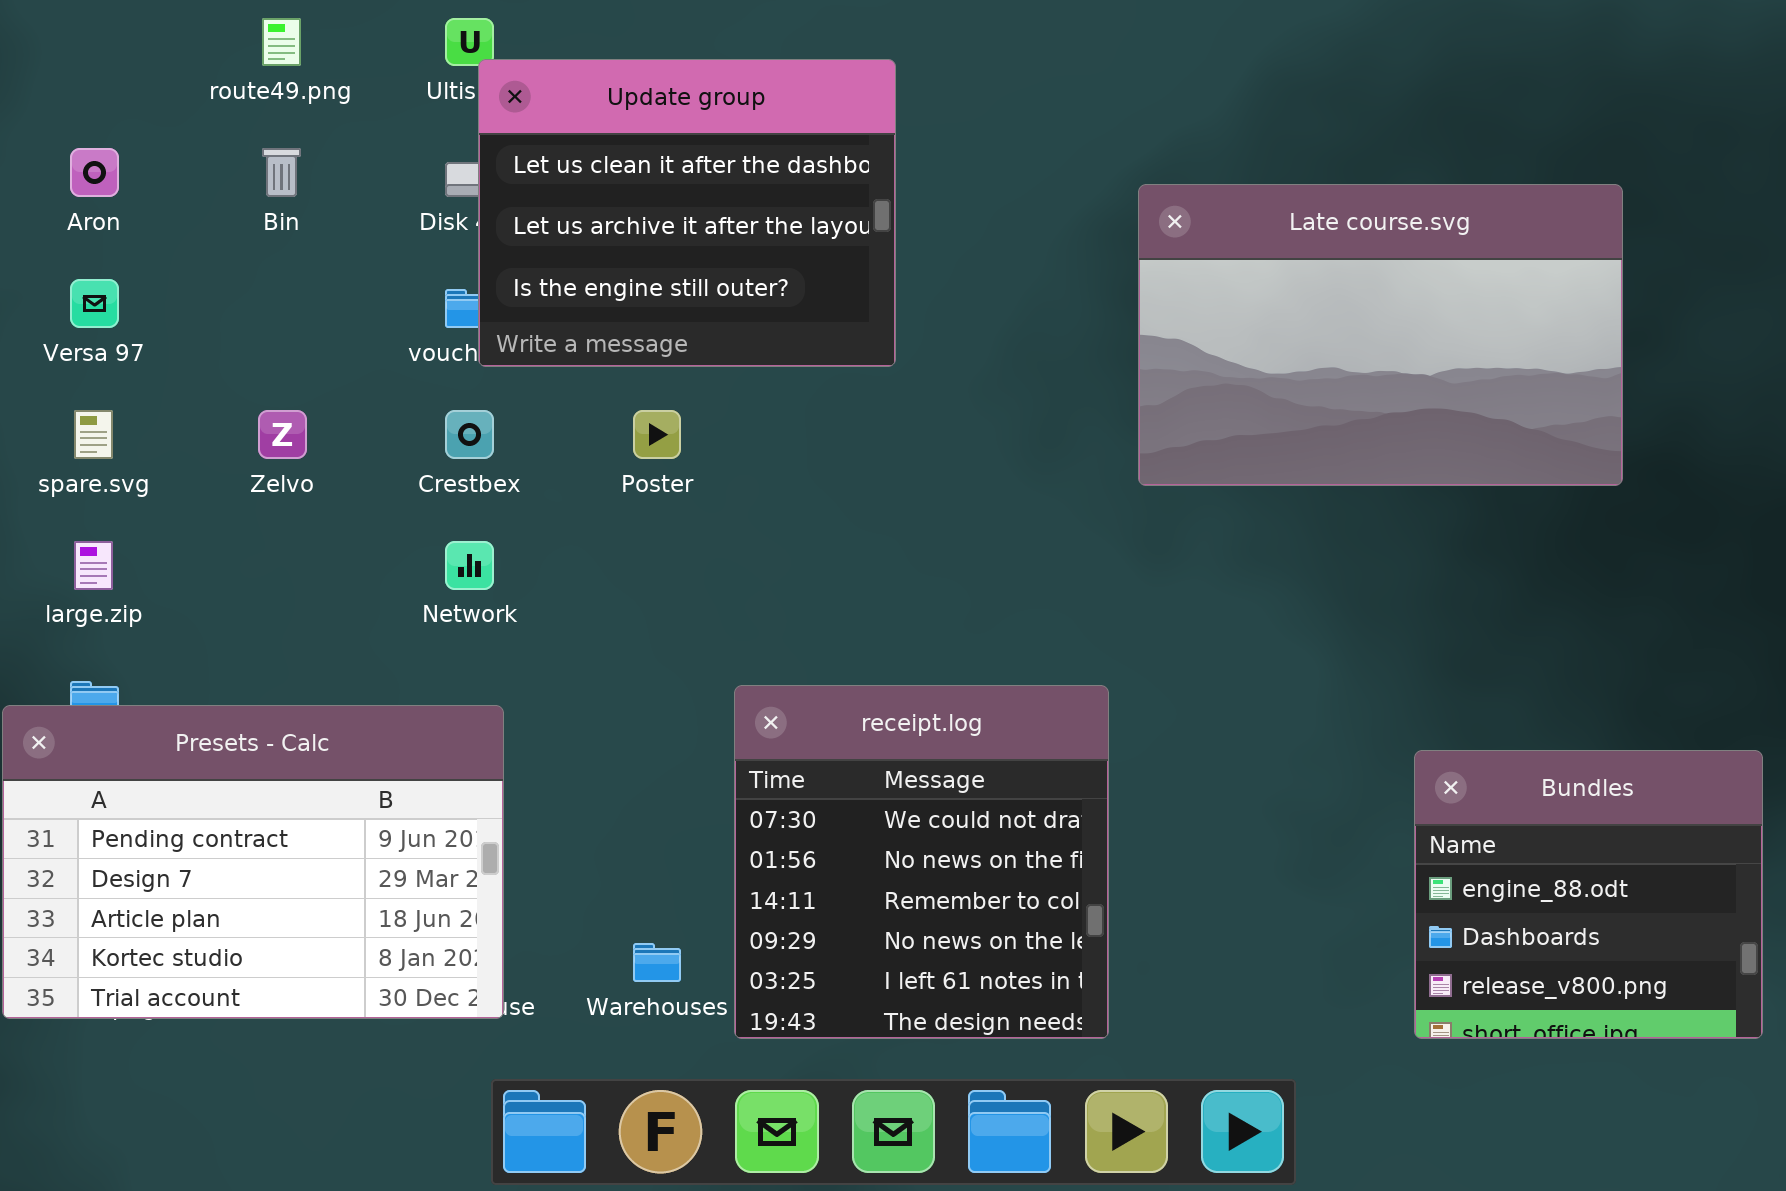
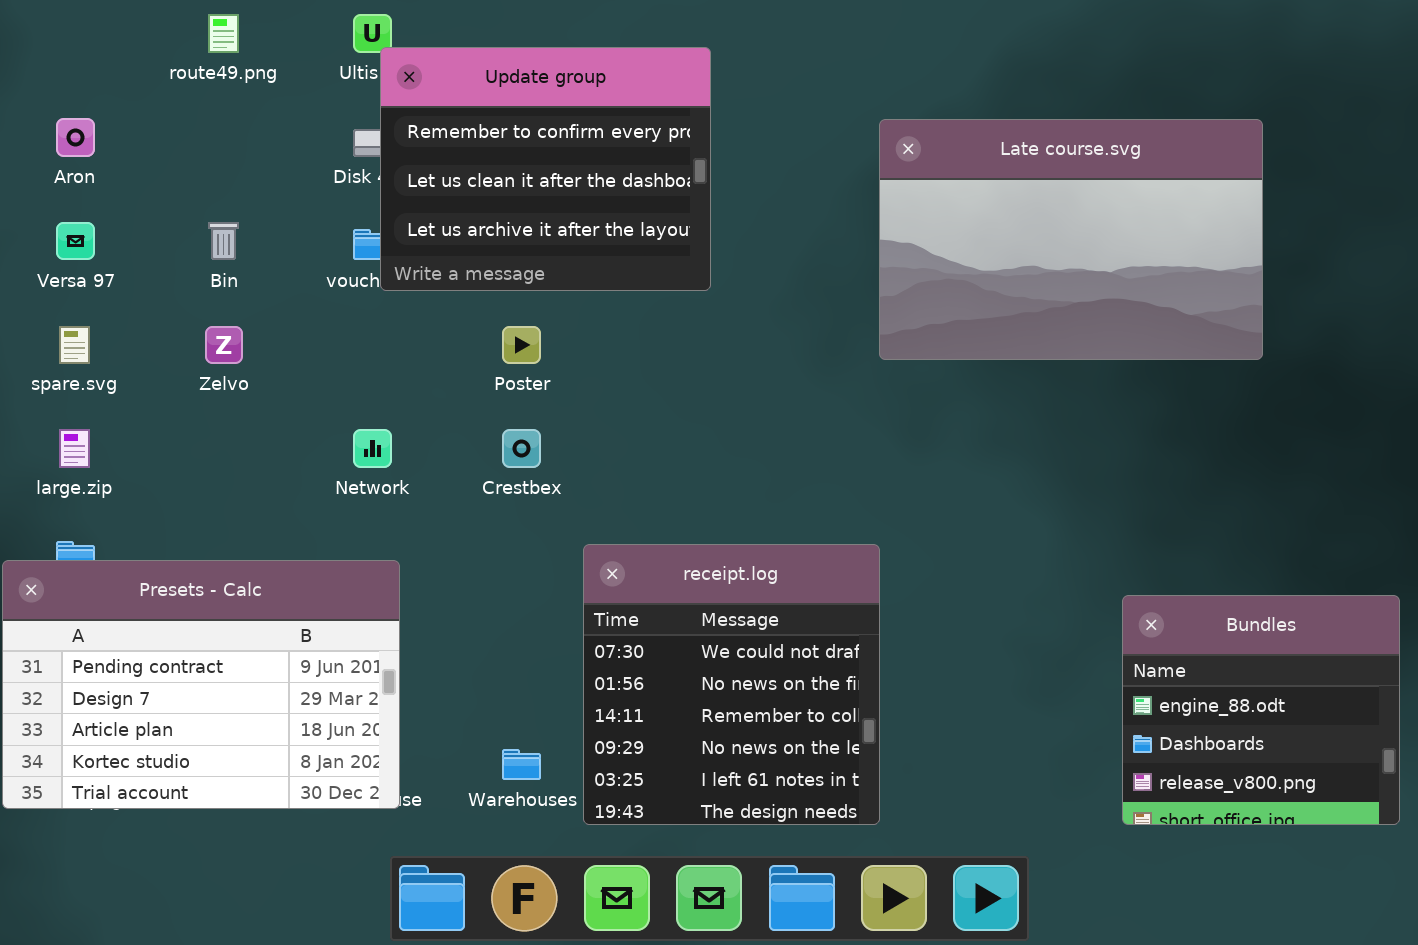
Update group: [478,59,896,367] -> [380,47,711,291], scrolled up 1 row
Bin: [262,148,301,197] -> [208,222,239,260], moved
Late course.svg: [1138,184,1623,486] -> [879,119,1263,360], moved
Crestbex: [445,410,494,459] -> [502,429,541,468], moved

